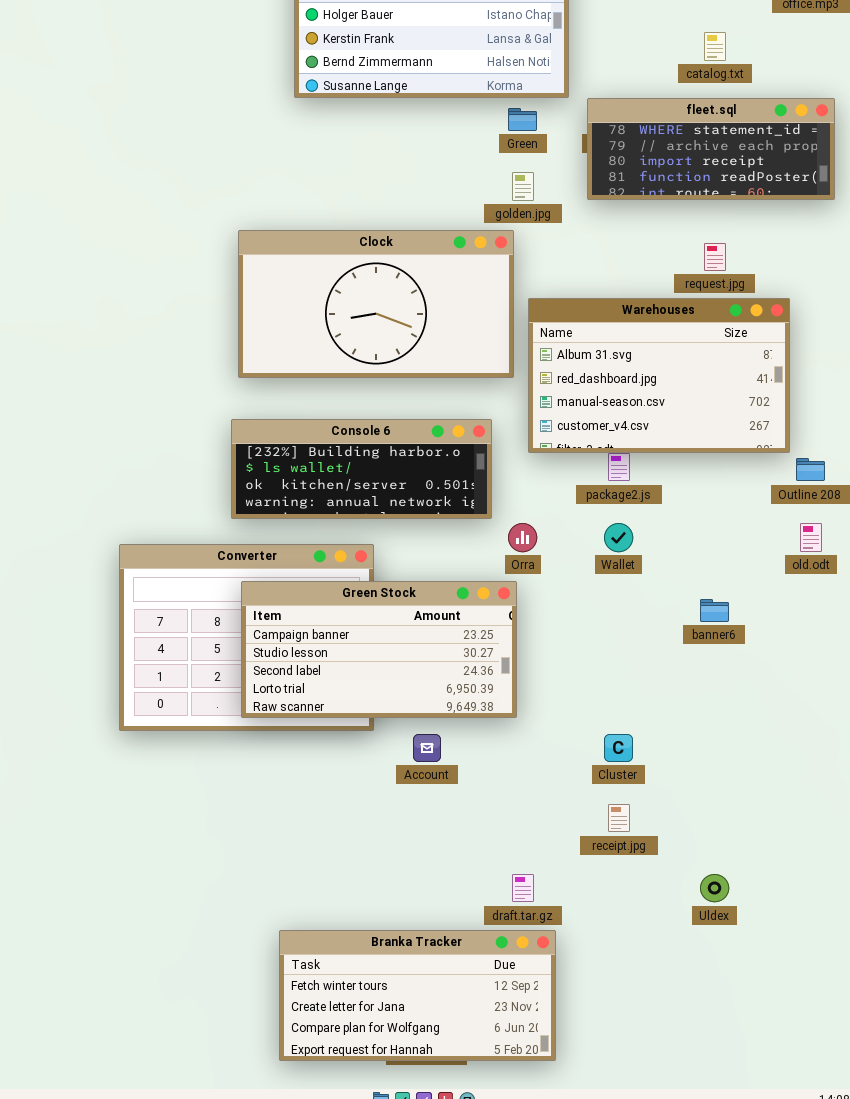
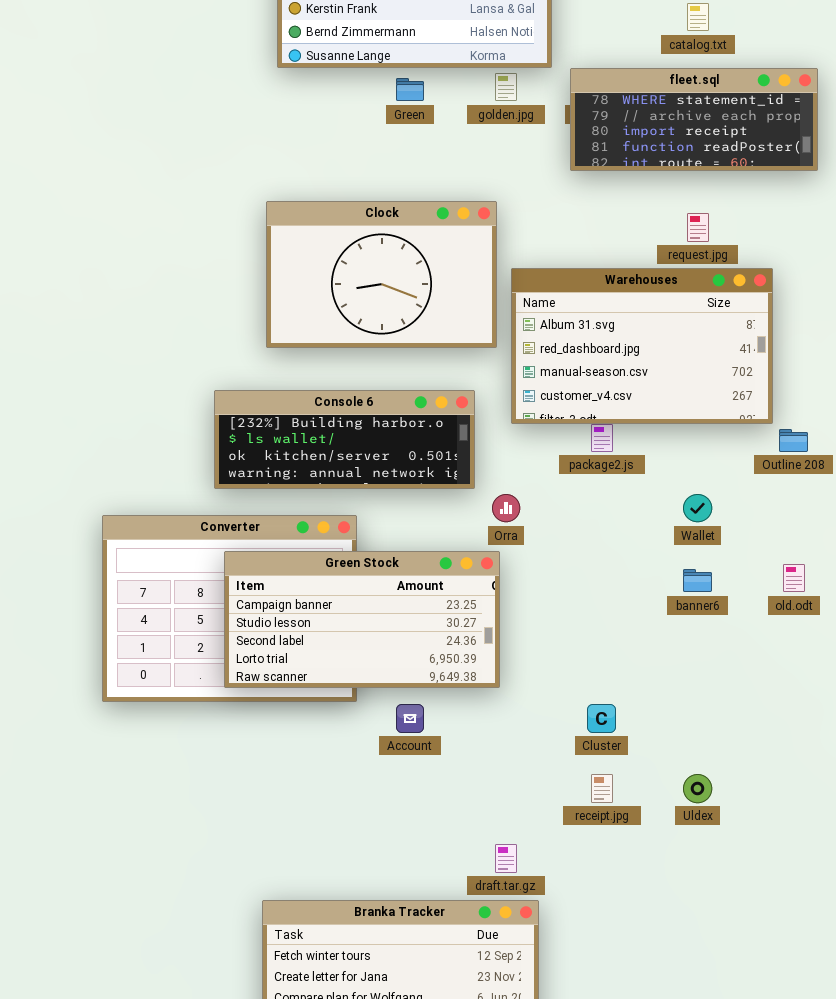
Green: [508,108,537,131] -> [396,78,424,101], moved
golden.jpg: [512,172,534,201] -> [495,73,517,101], moved
Clock: [238,230,514,378] -> [266,201,497,348], resized
Wallet: [604,523,633,552] -> [683,494,712,522], moved
old.odt: [800,523,822,552] -> [783,564,805,592], moved
Uldex: [700,874,729,902] -> [683,774,712,803], moved

